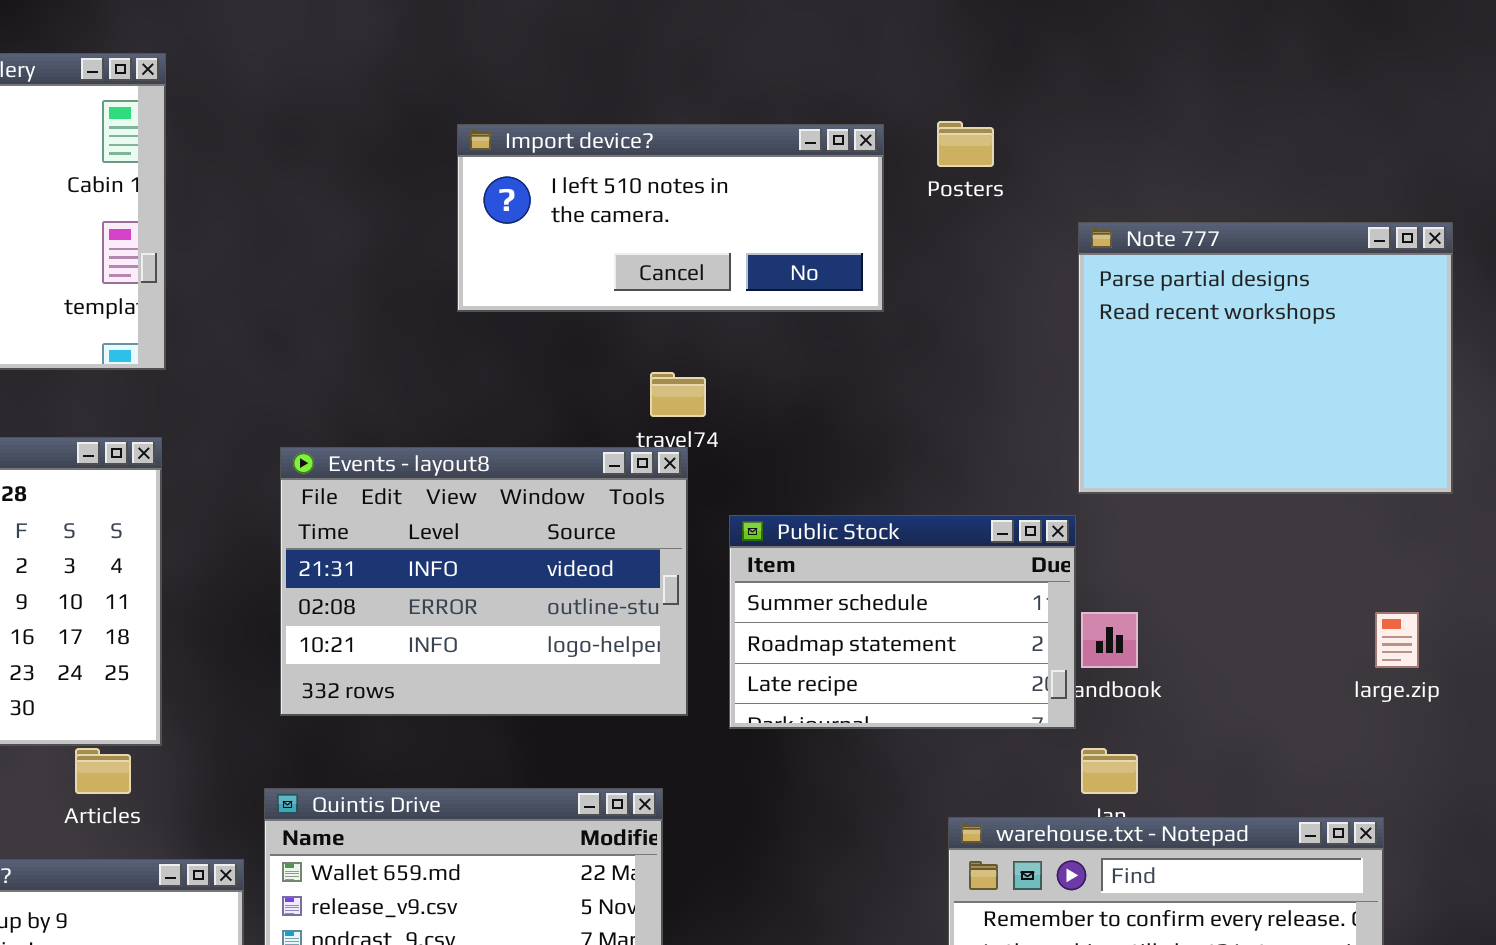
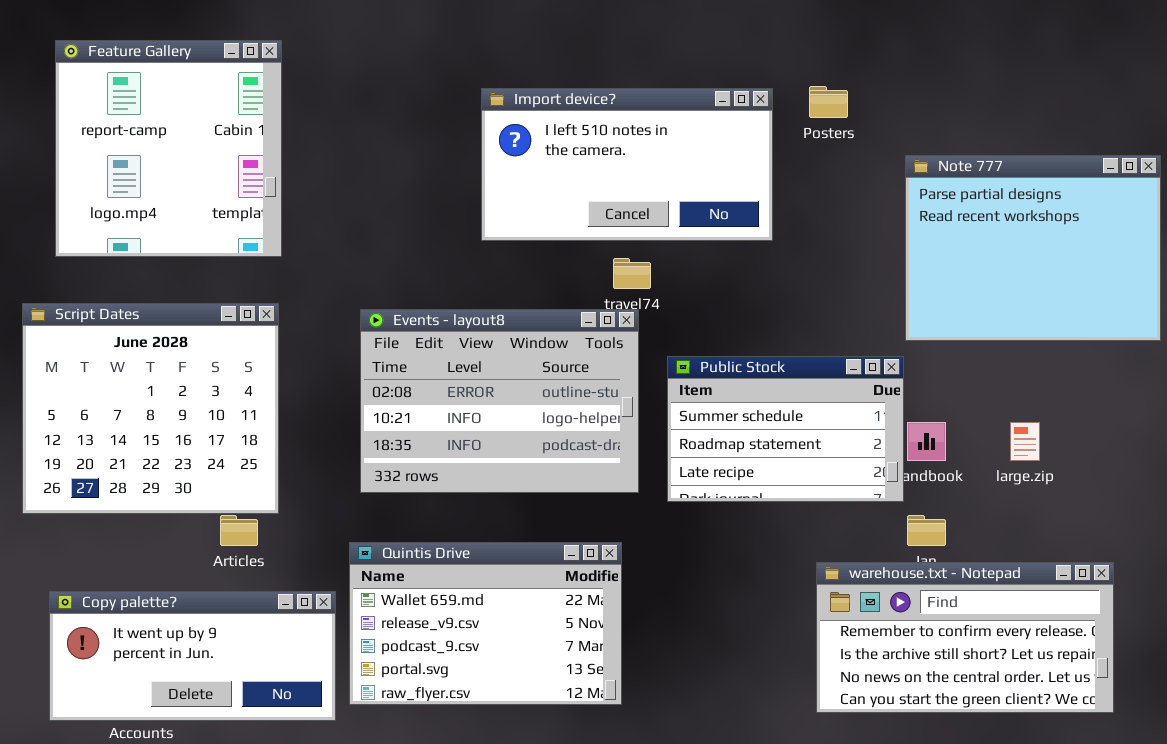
Import device?: [457,124,884,312] -> [481,88,773,241], resized
Events - layout8: [280,447,688,716] -> [360,309,639,493], scrolled down 1 row
large.zip: [1375,612,1419,668] -> [1010,422,1040,461], moved

